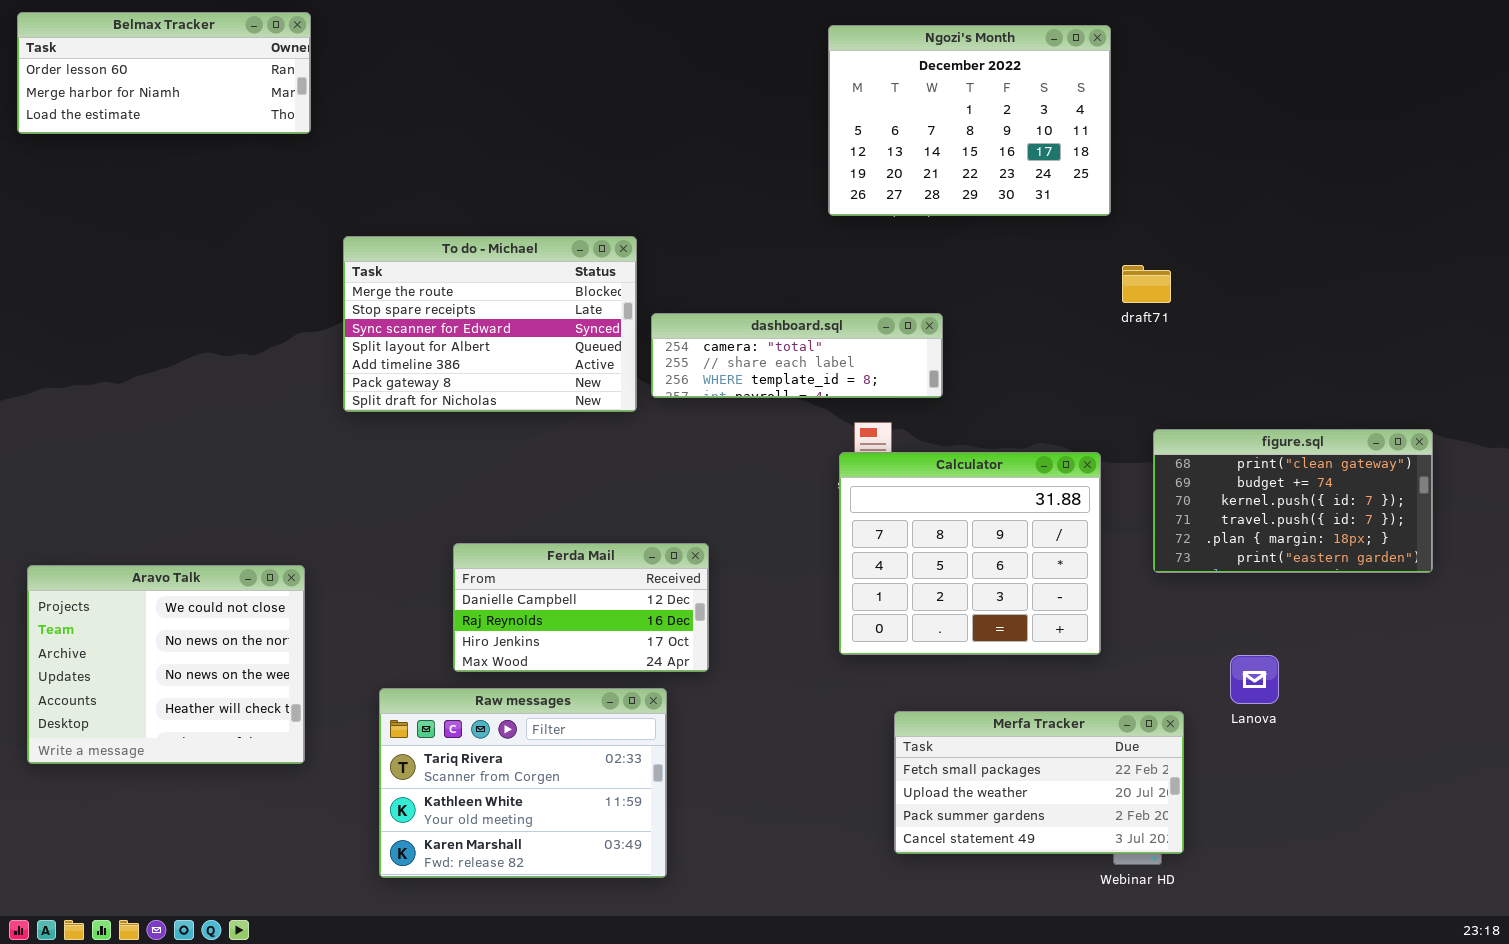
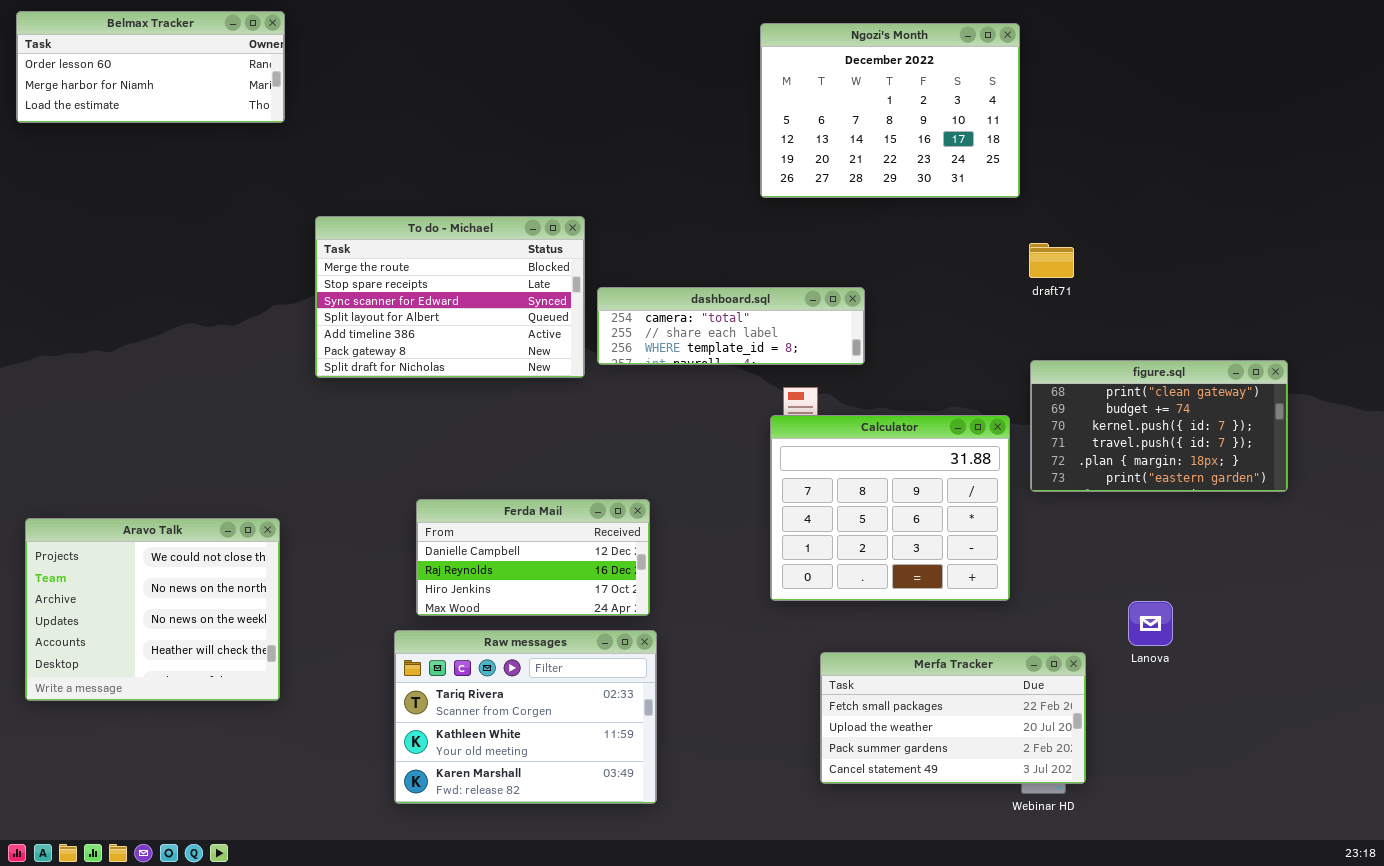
figure.sql: [1153,429,1433,573] -> [1030,360,1288,492], moved
Raw messages: [379,688,667,878] -> [394,630,657,804], moved

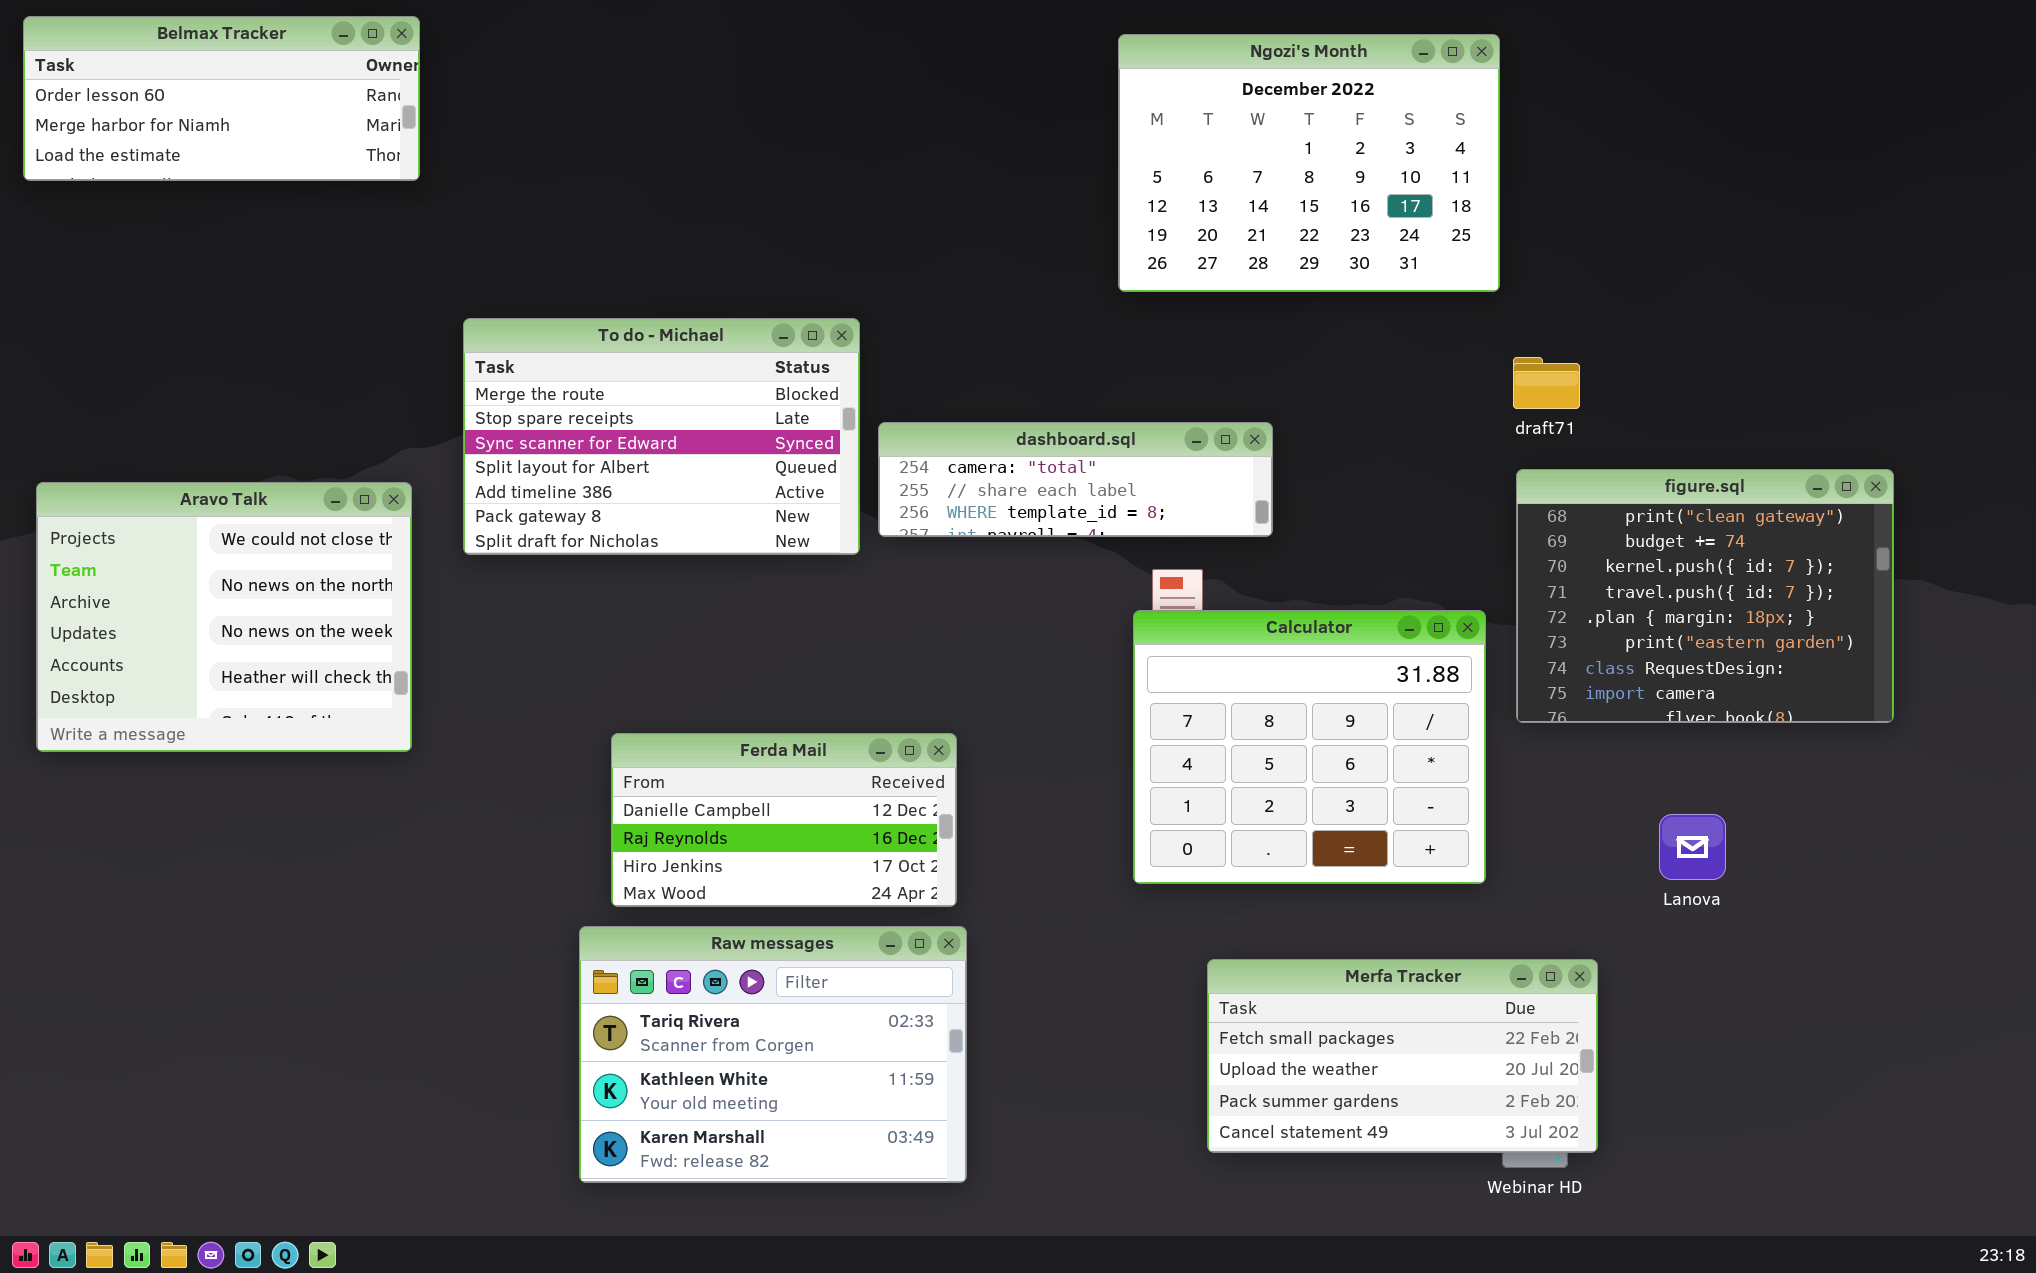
figure.sql: [1030,360,1288,492] -> [1516,469,1894,723], resized
Aravo Talk: [25,518,280,701] -> [36,482,412,752], moved
Lanova: [1128,601,1173,646] -> [1659,814,1726,880], moved

